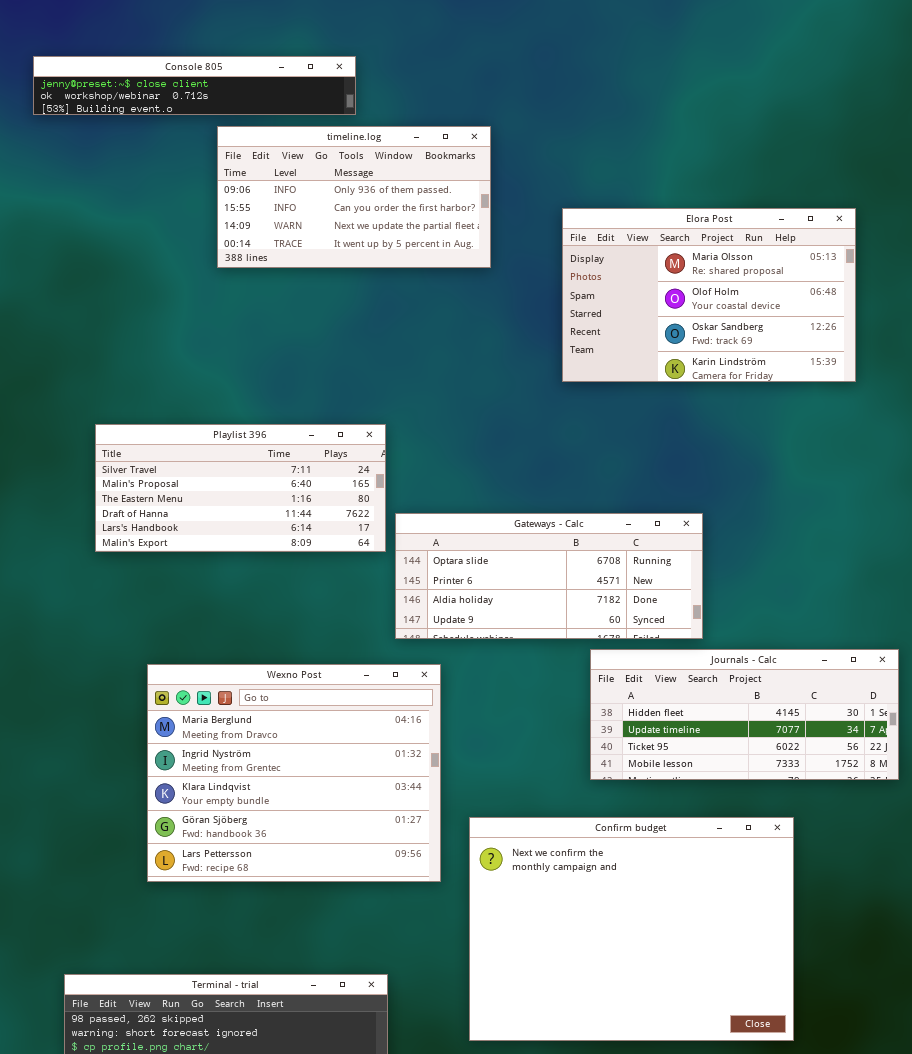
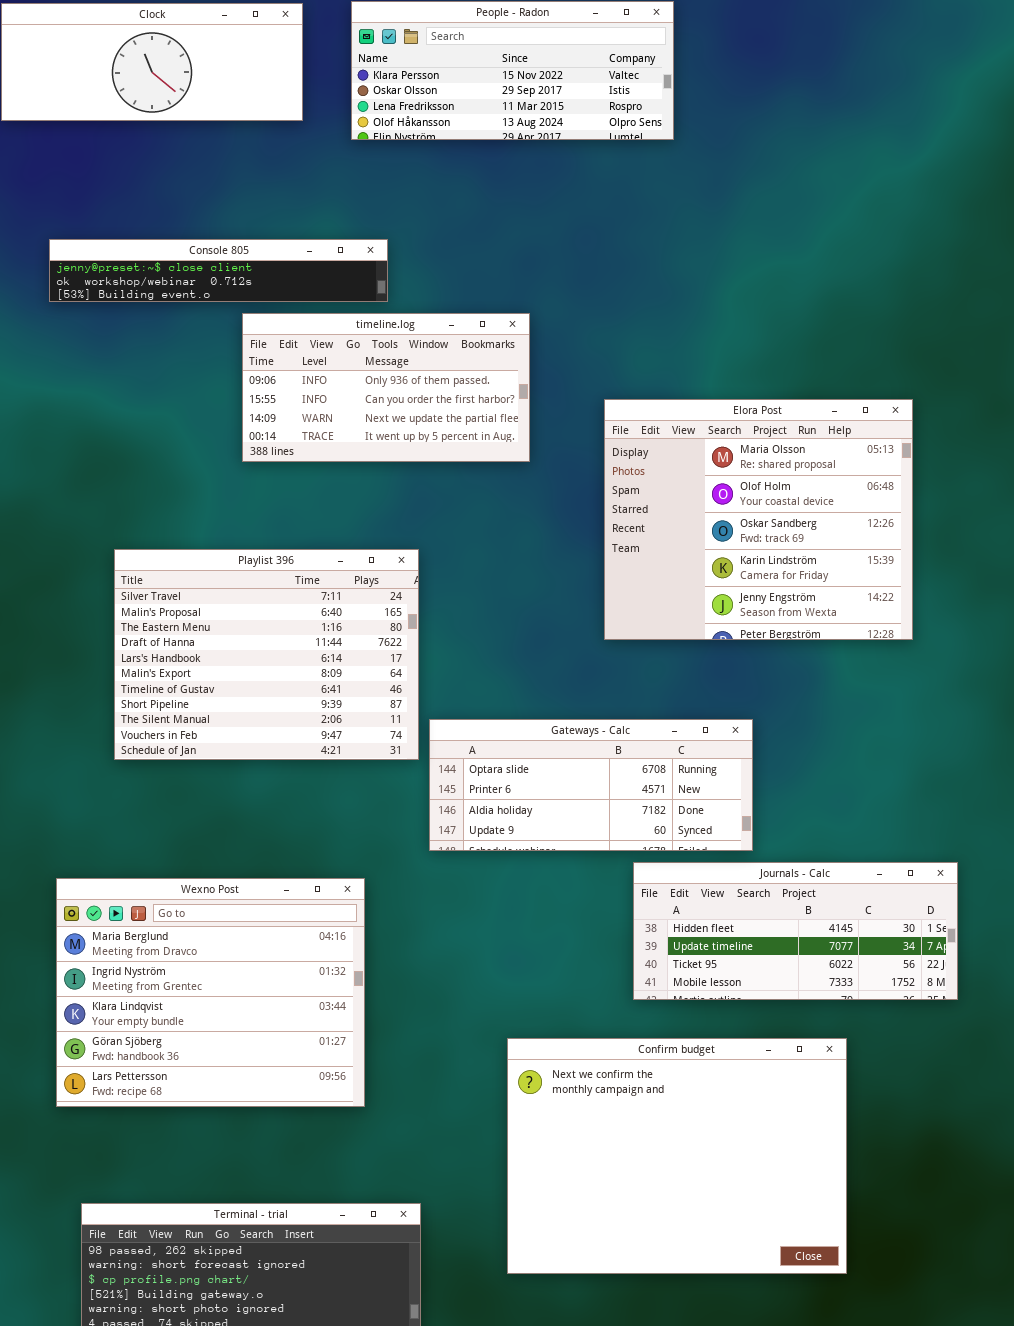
Elora Post: [562,208,856,382] -> [604,399,913,640], resized
Playlist 396: [95,424,386,552] -> [114,549,419,760], resized
Wexno Post: [147,664,441,882] -> [56,878,365,1107], moved

